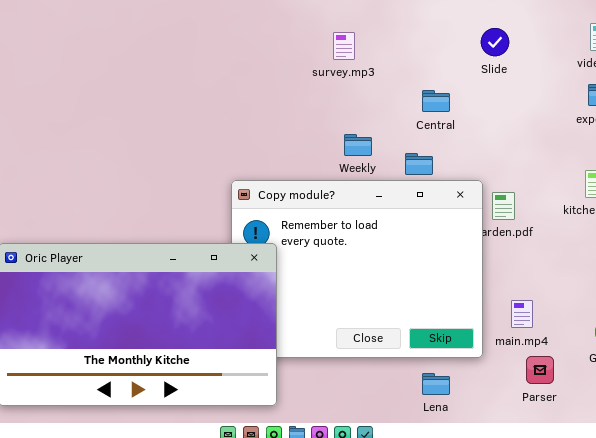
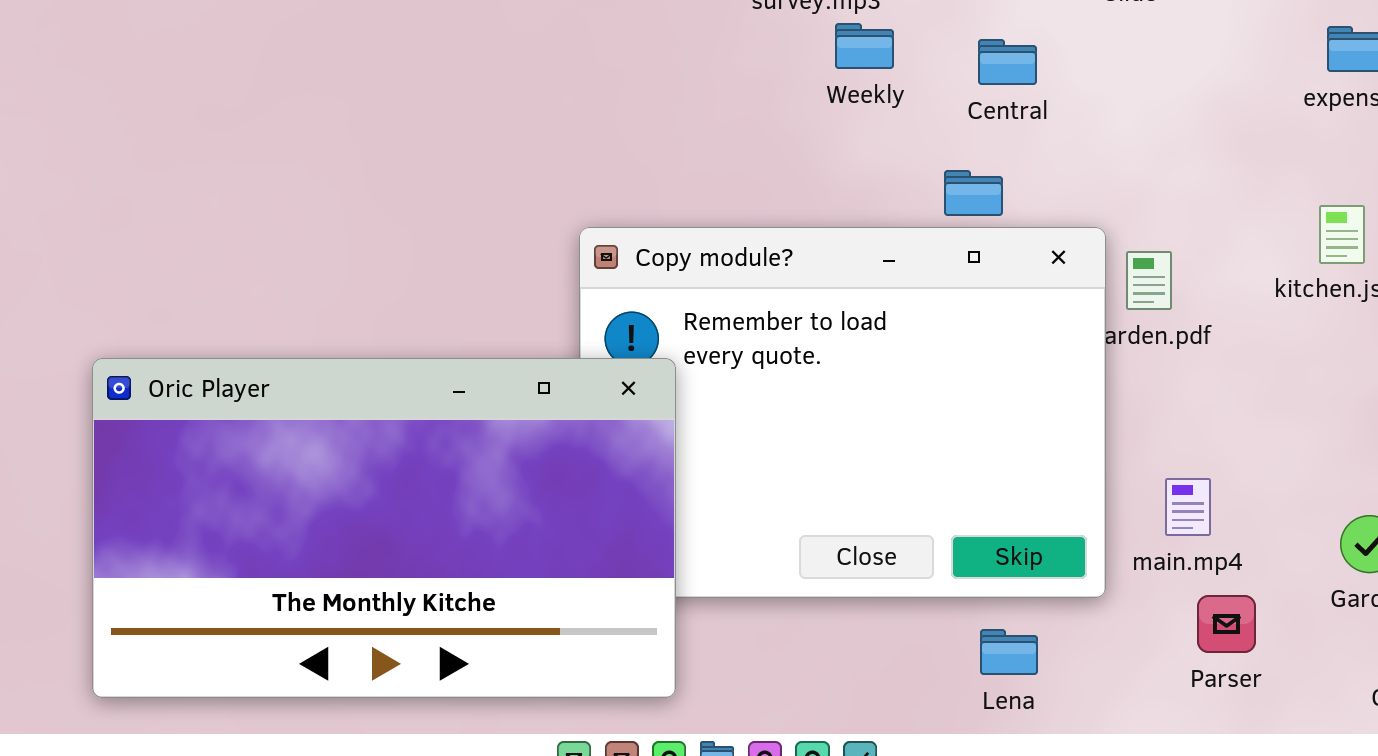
Weekly: [344,134,372,156] -> [835,23,894,69], moved

